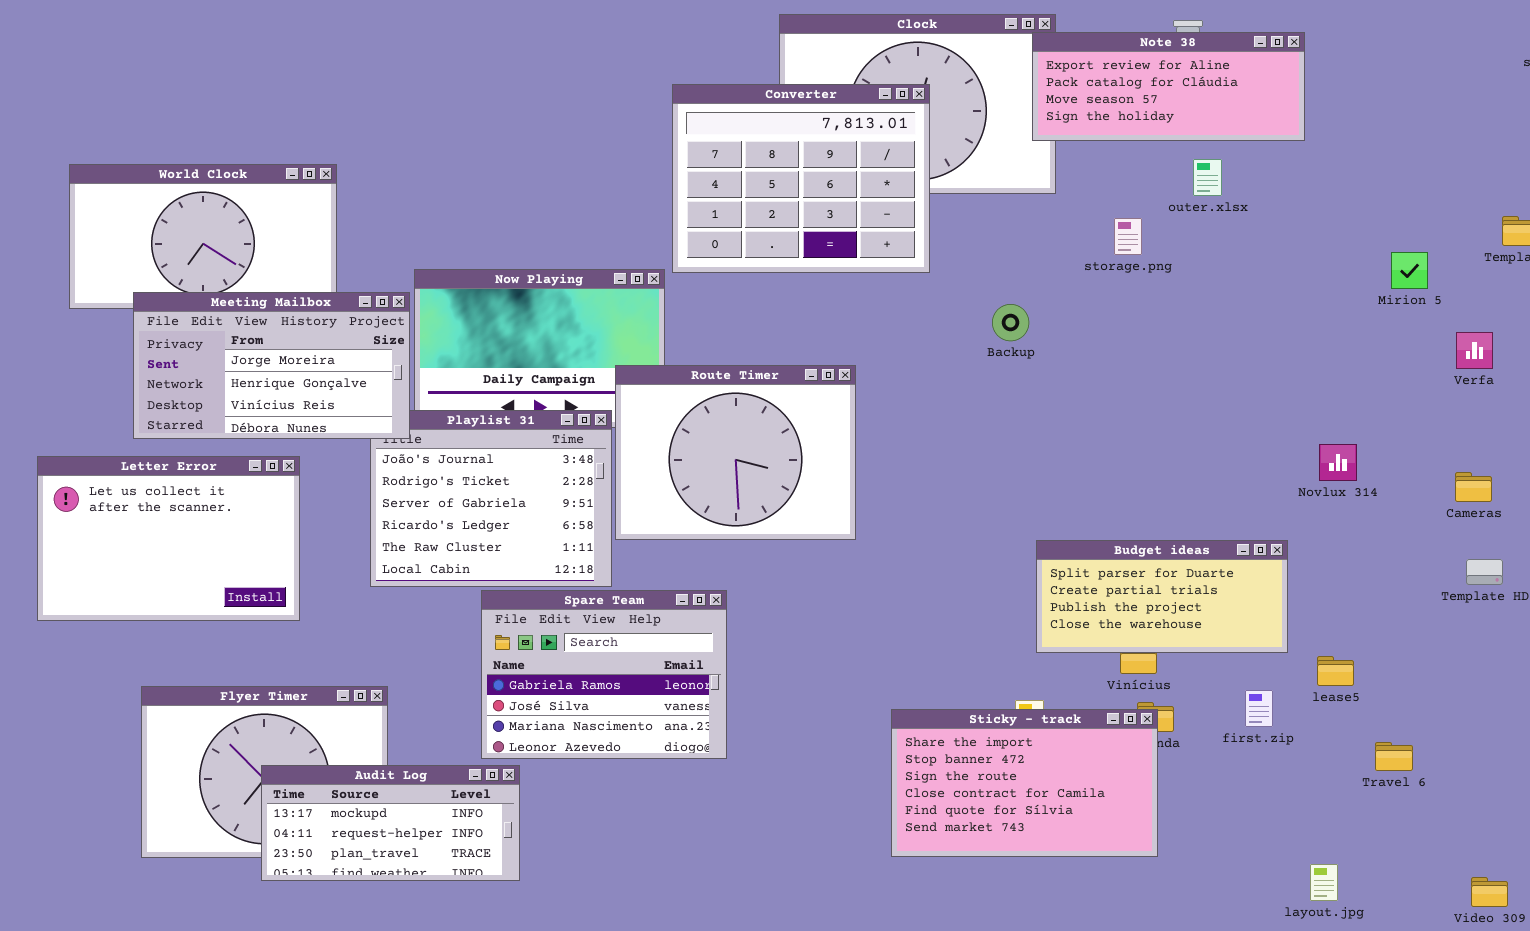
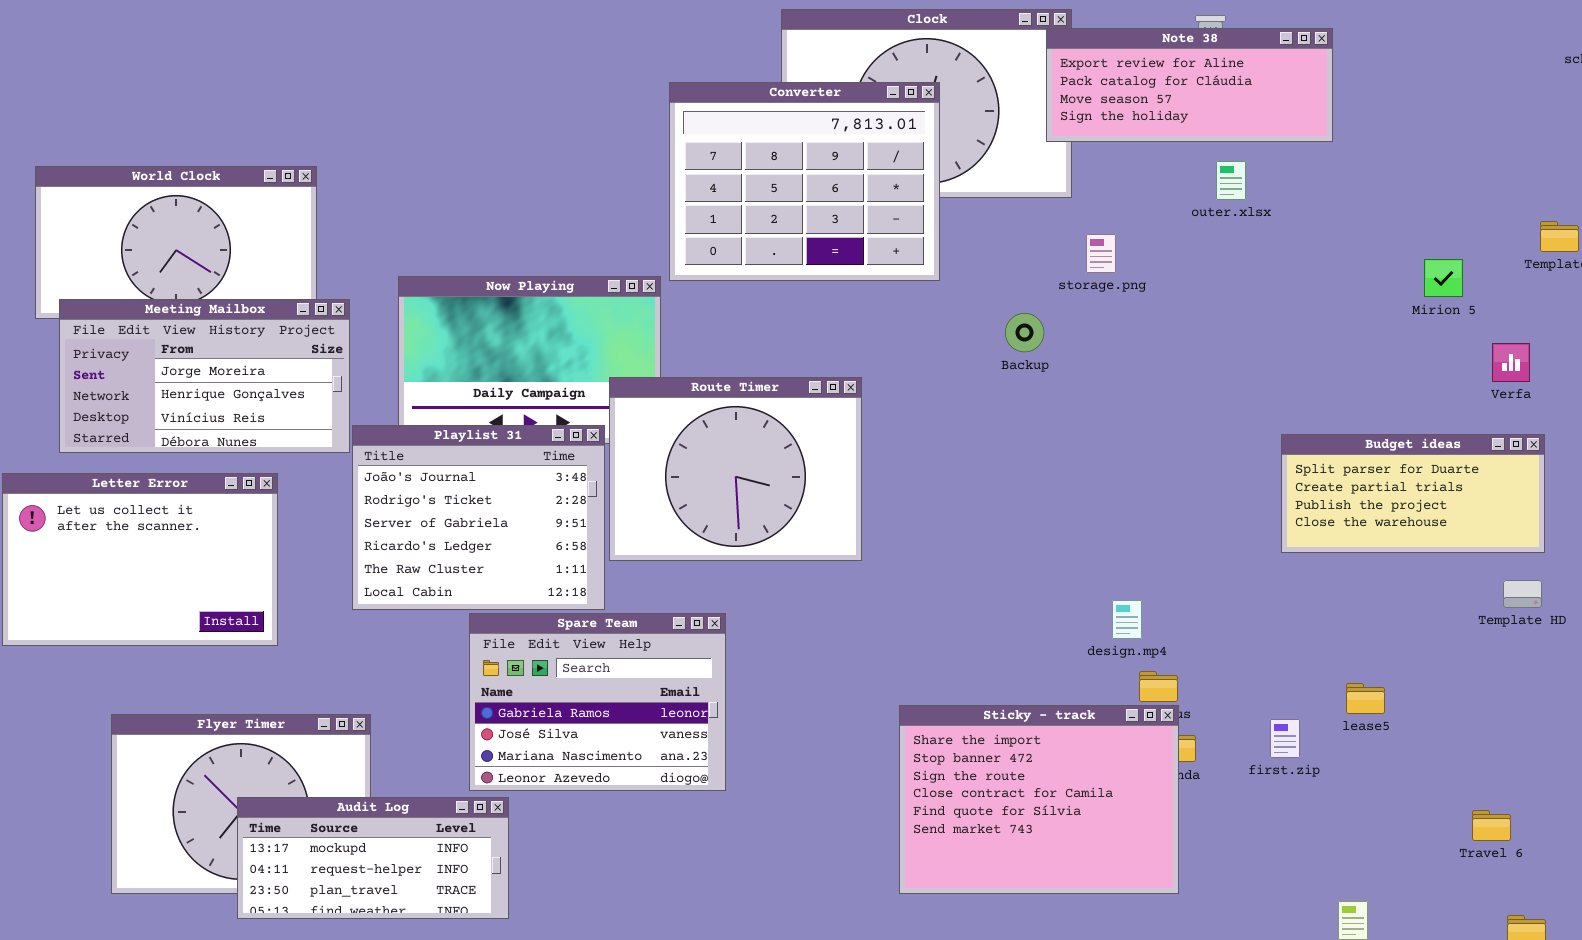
storage.png: [1114,218,1142,255] -> [1086,234,1116,273], moved
Meeting Mailbox: [133,292,410,439] -> [59,299,350,453], moved
Budget ideas: [1036,540,1288,653] -> [1281,434,1545,553], moved
Sticky - track: [891,709,1158,857] -> [899,705,1179,894], resized
Travel 6: [1375,742,1413,771] -> [1472,810,1511,841], moved

